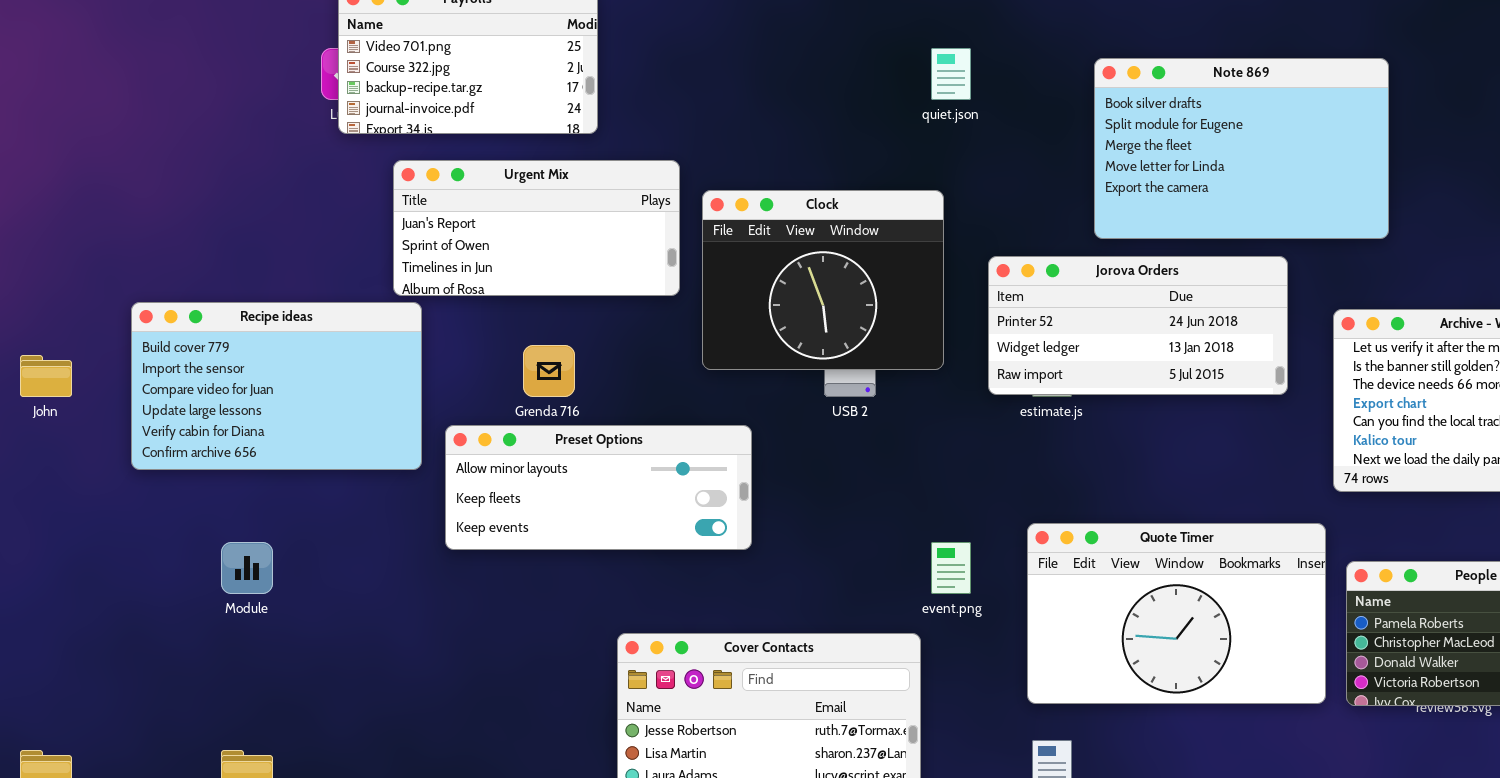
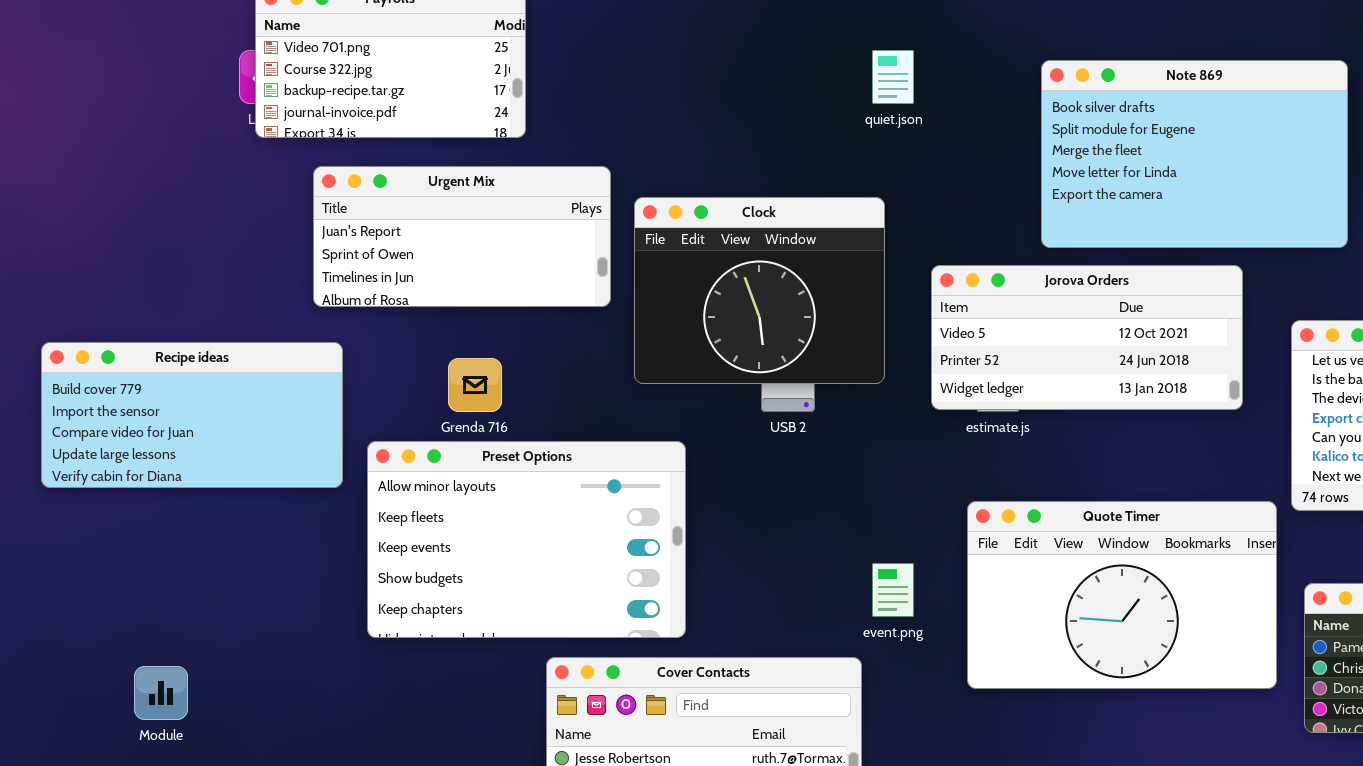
Jorova Orders: [988,256,1288,395] -> [931,265,1243,410], scrolled up 1 row
Recipe ideas: [131,302,422,470] -> [41,342,343,488], resized
Preset Options: [445,425,752,550] -> [367,441,686,638], resized
Quote Timer: [1027,523,1326,704] -> [967,501,1277,689], moved
Module: [221,542,273,594] -> [134,666,188,720], moved

